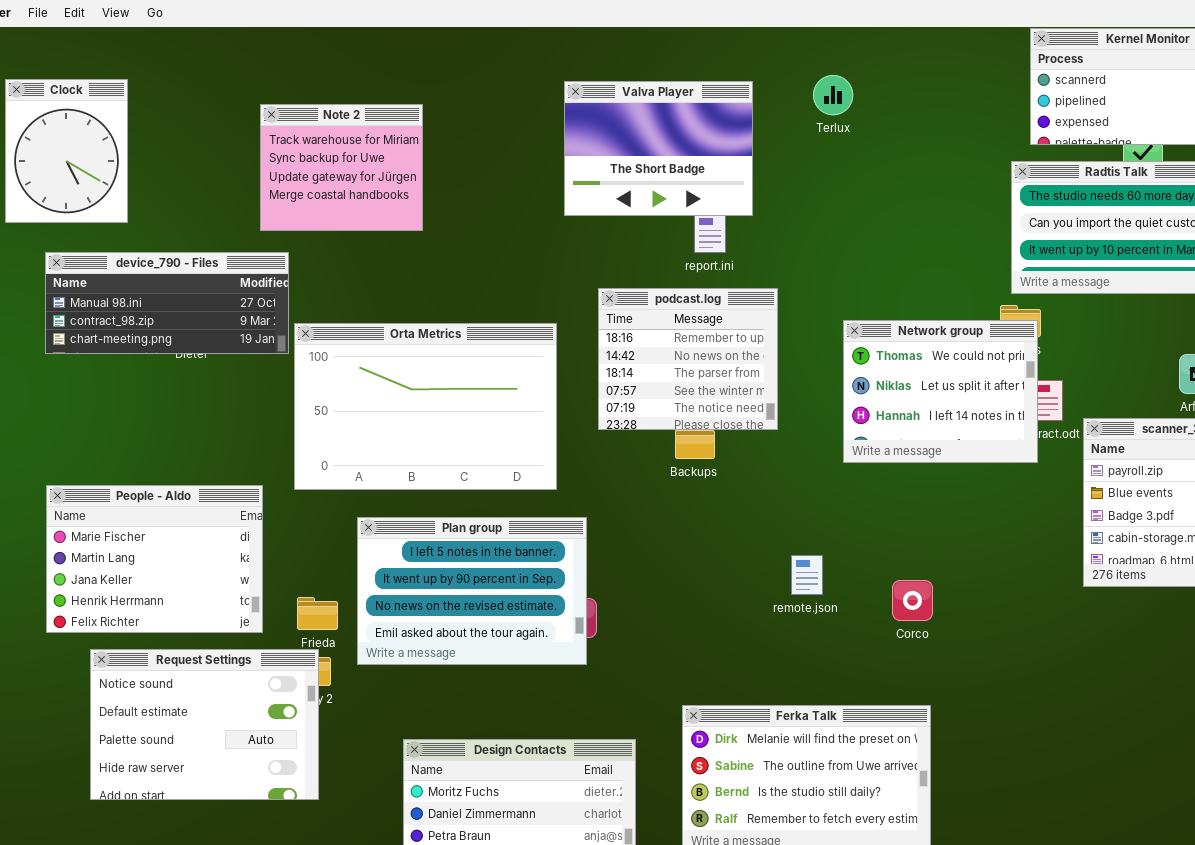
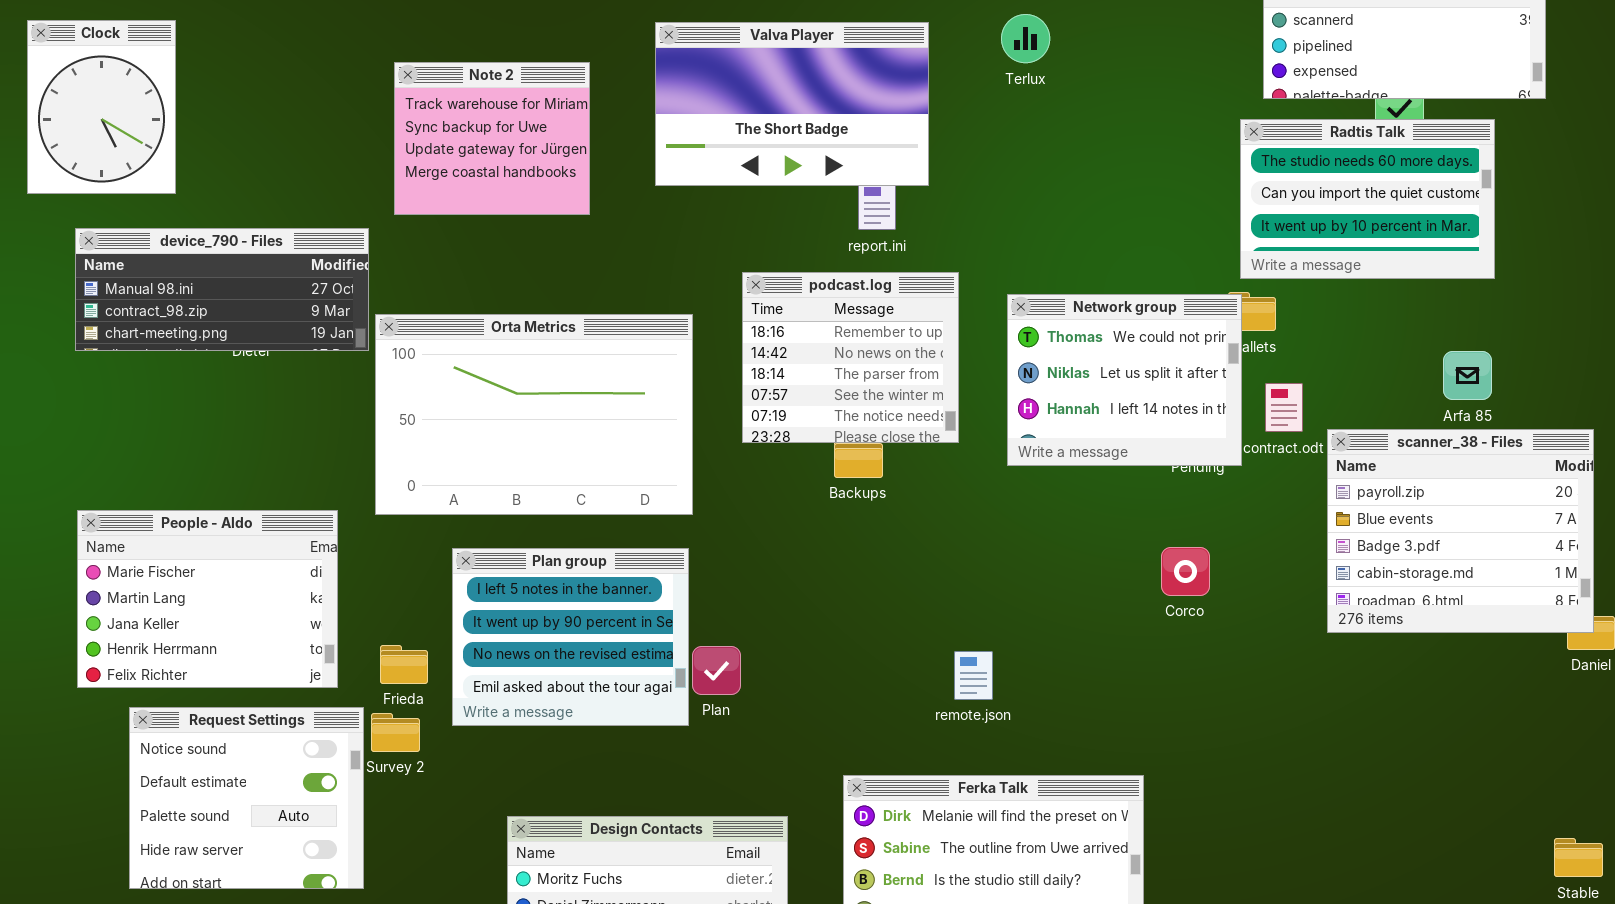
Valva Player: [564,81,753,216] -> [655,22,929,186], resized
Note 2: [260,104,423,231] -> [394,62,590,215], moved
Network group: [843,320,1038,463] -> [1007,294,1242,466], moved
Plan group: [357,517,587,665] -> [452,548,689,726], resized
remote.json: [791,555,823,595] -> [954,651,993,700], moved
Corco: [892,580,933,621] -> [1161,547,1210,596], moved
Request Settings: [90,649,319,800] -> [129,707,364,889], resized

